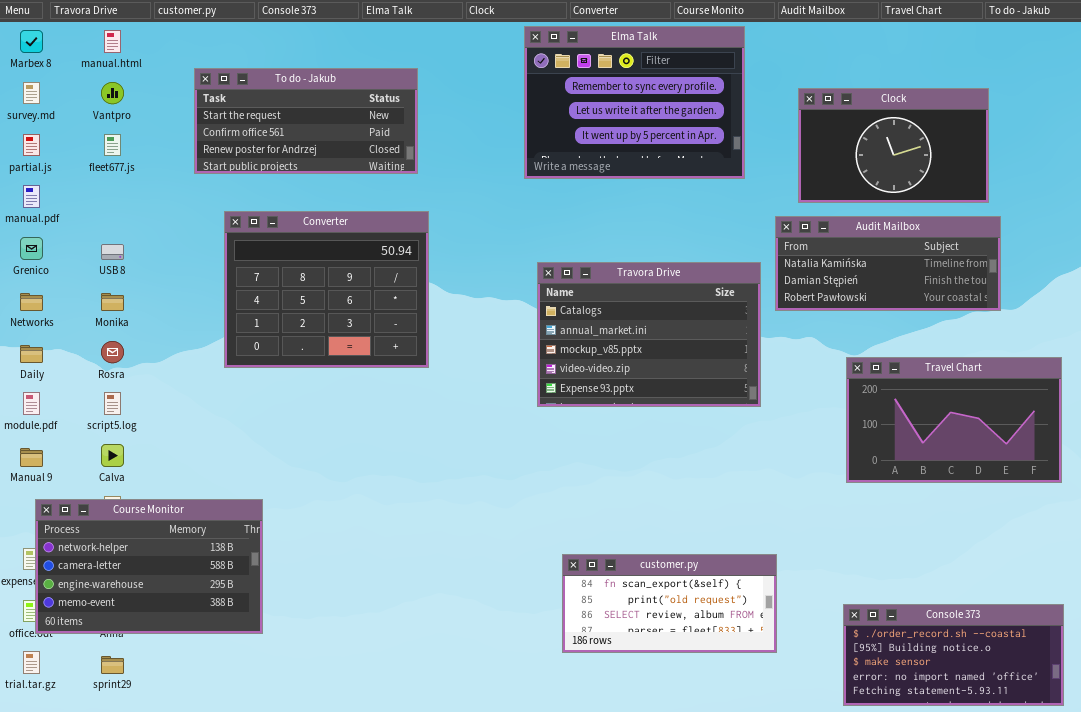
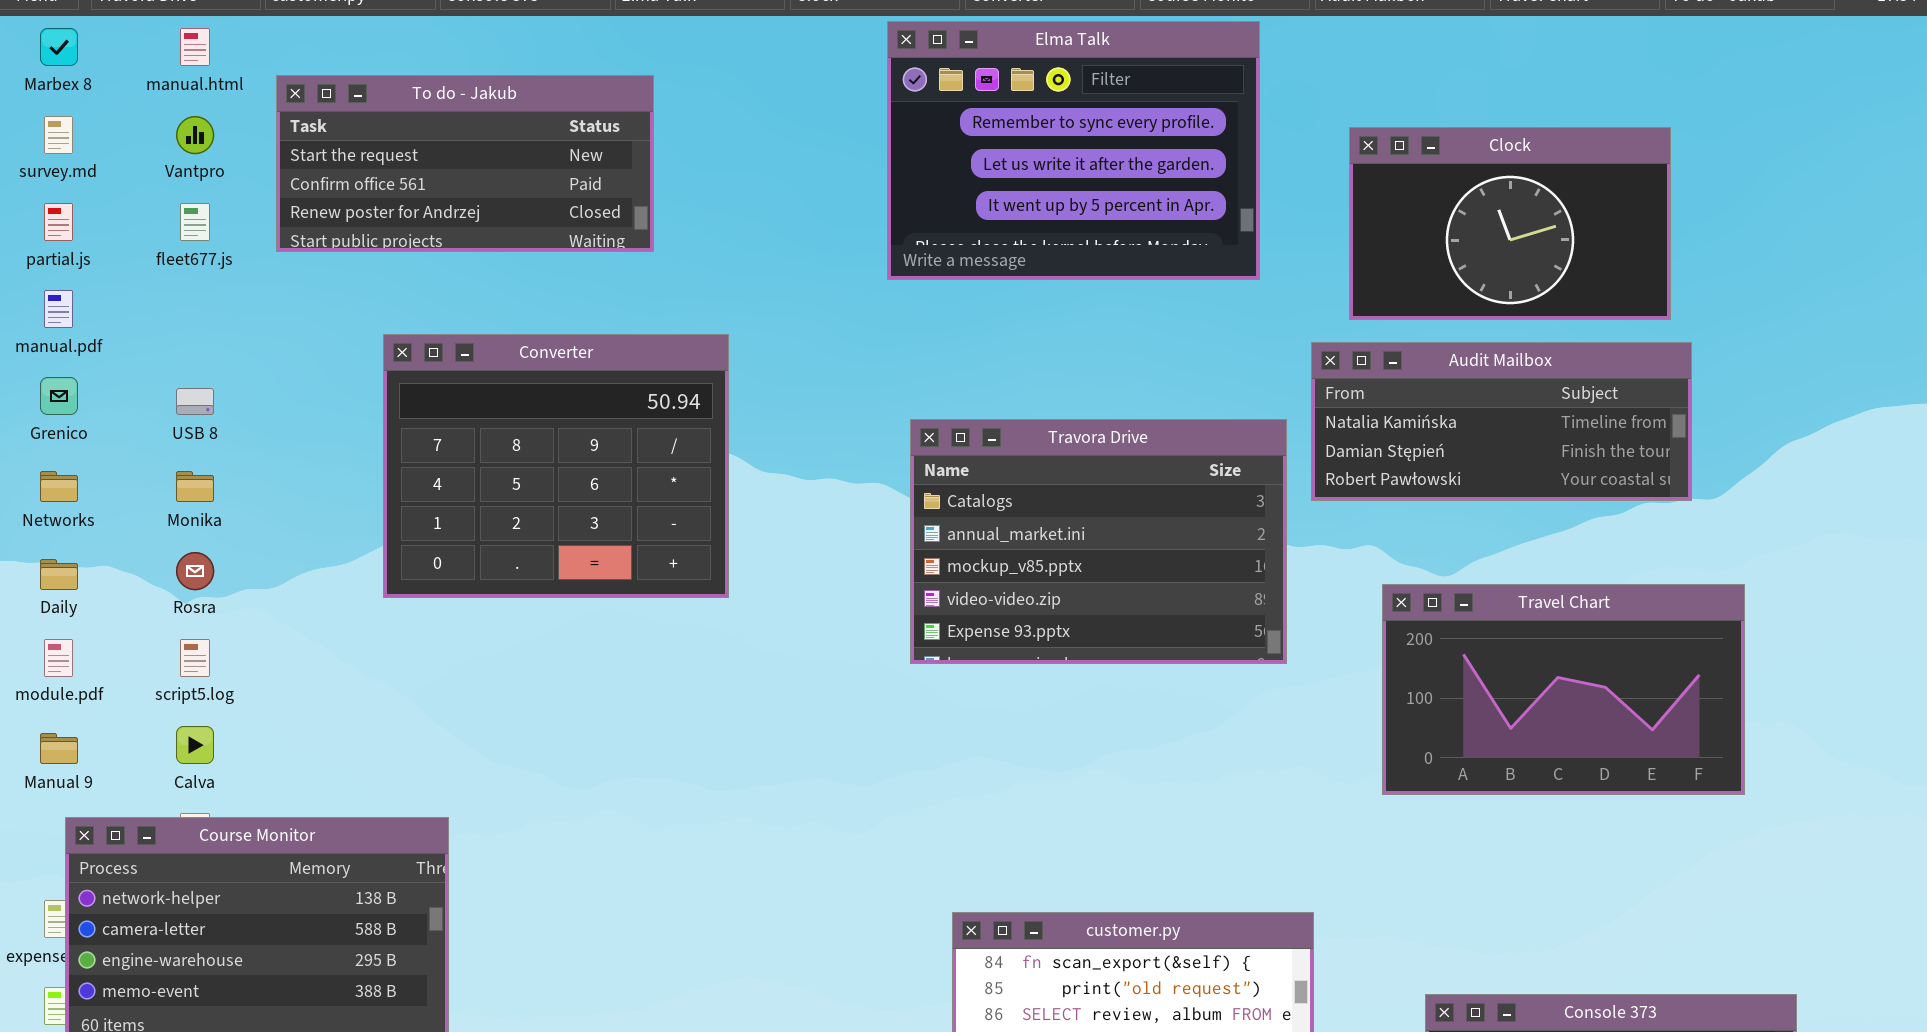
To do - Jakub: [194,68,418,174] -> [276,75,654,252], moved
Travel Chart: [846,357,1062,483] -> [1382,584,1745,795], moved

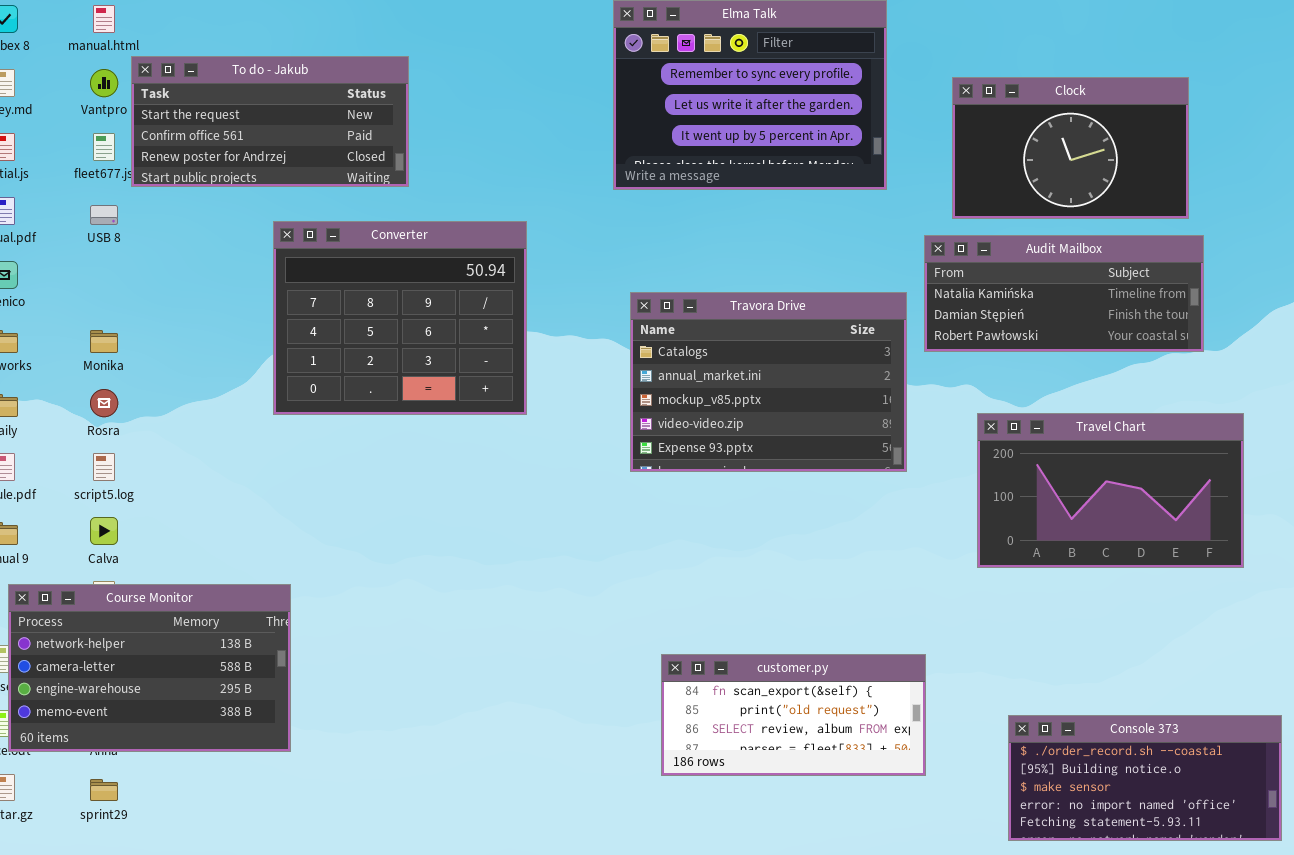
To do - Jakub: [276,75,654,252] -> [131,56,409,187], moved
Converter: [383,334,729,598] -> [273,221,527,415], moved
USB 8: [176,388,214,415] -> [90,205,118,225], moved

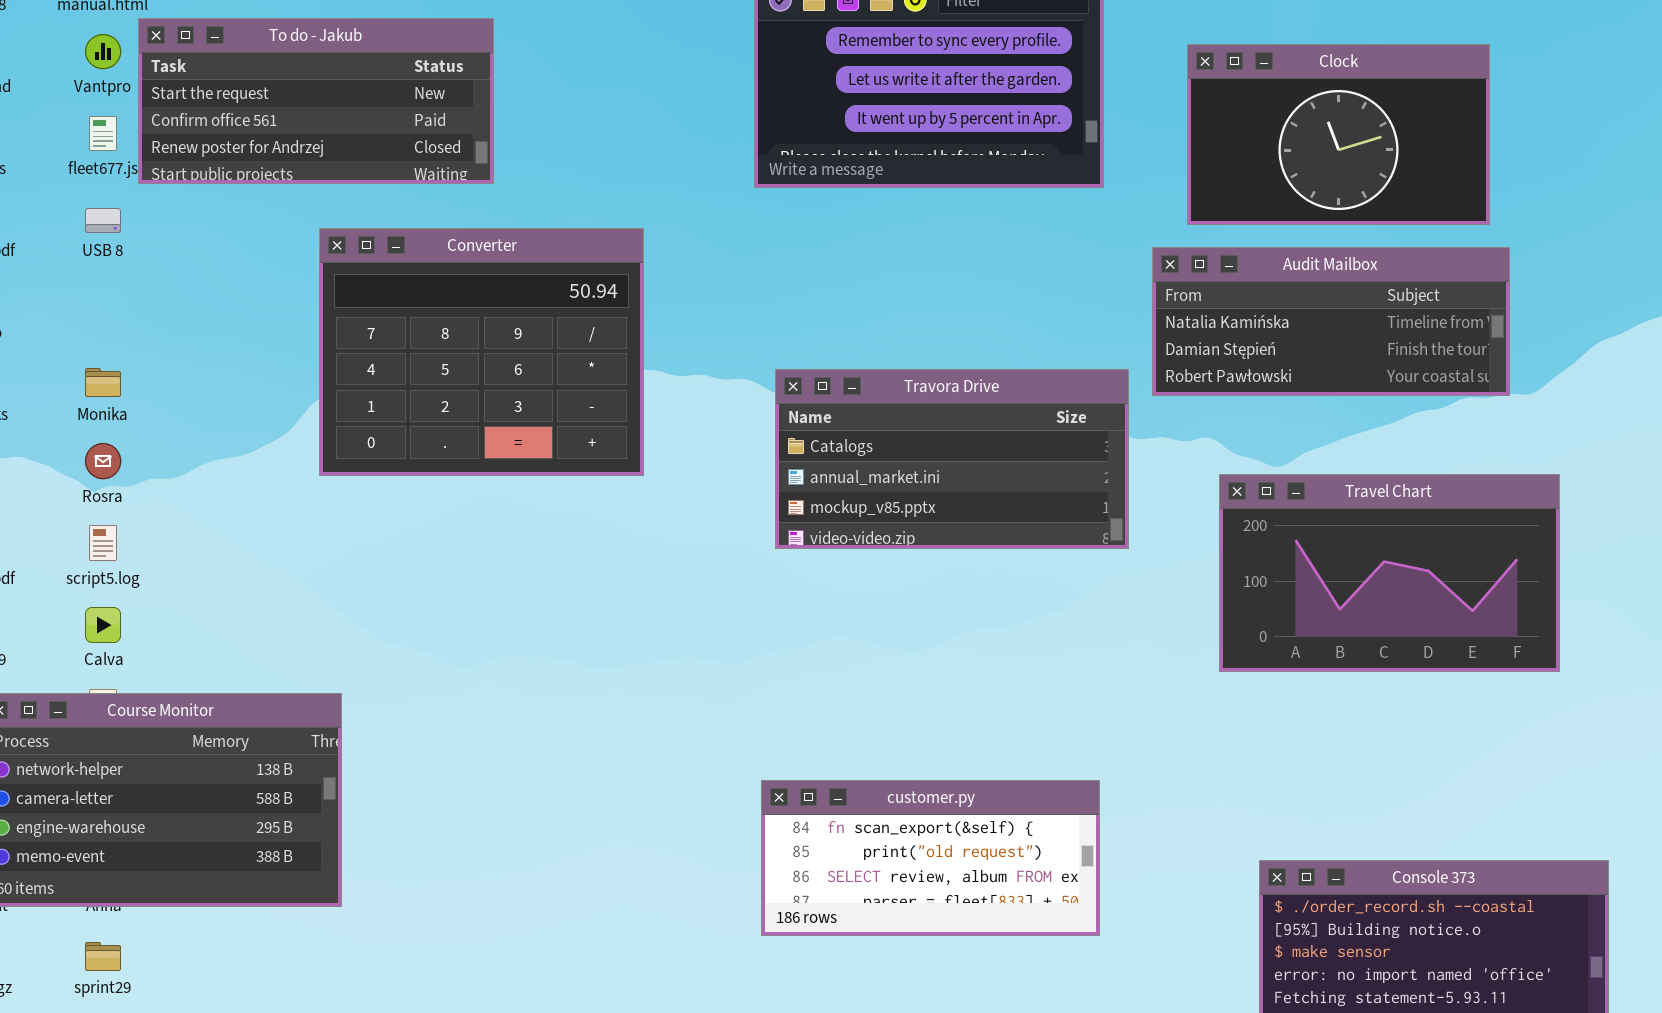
Travora Drive: [630,292,907,472] -> [775,369,1129,549], resized
customer.py: [661,654,926,776] -> [761,780,1100,936], moved

